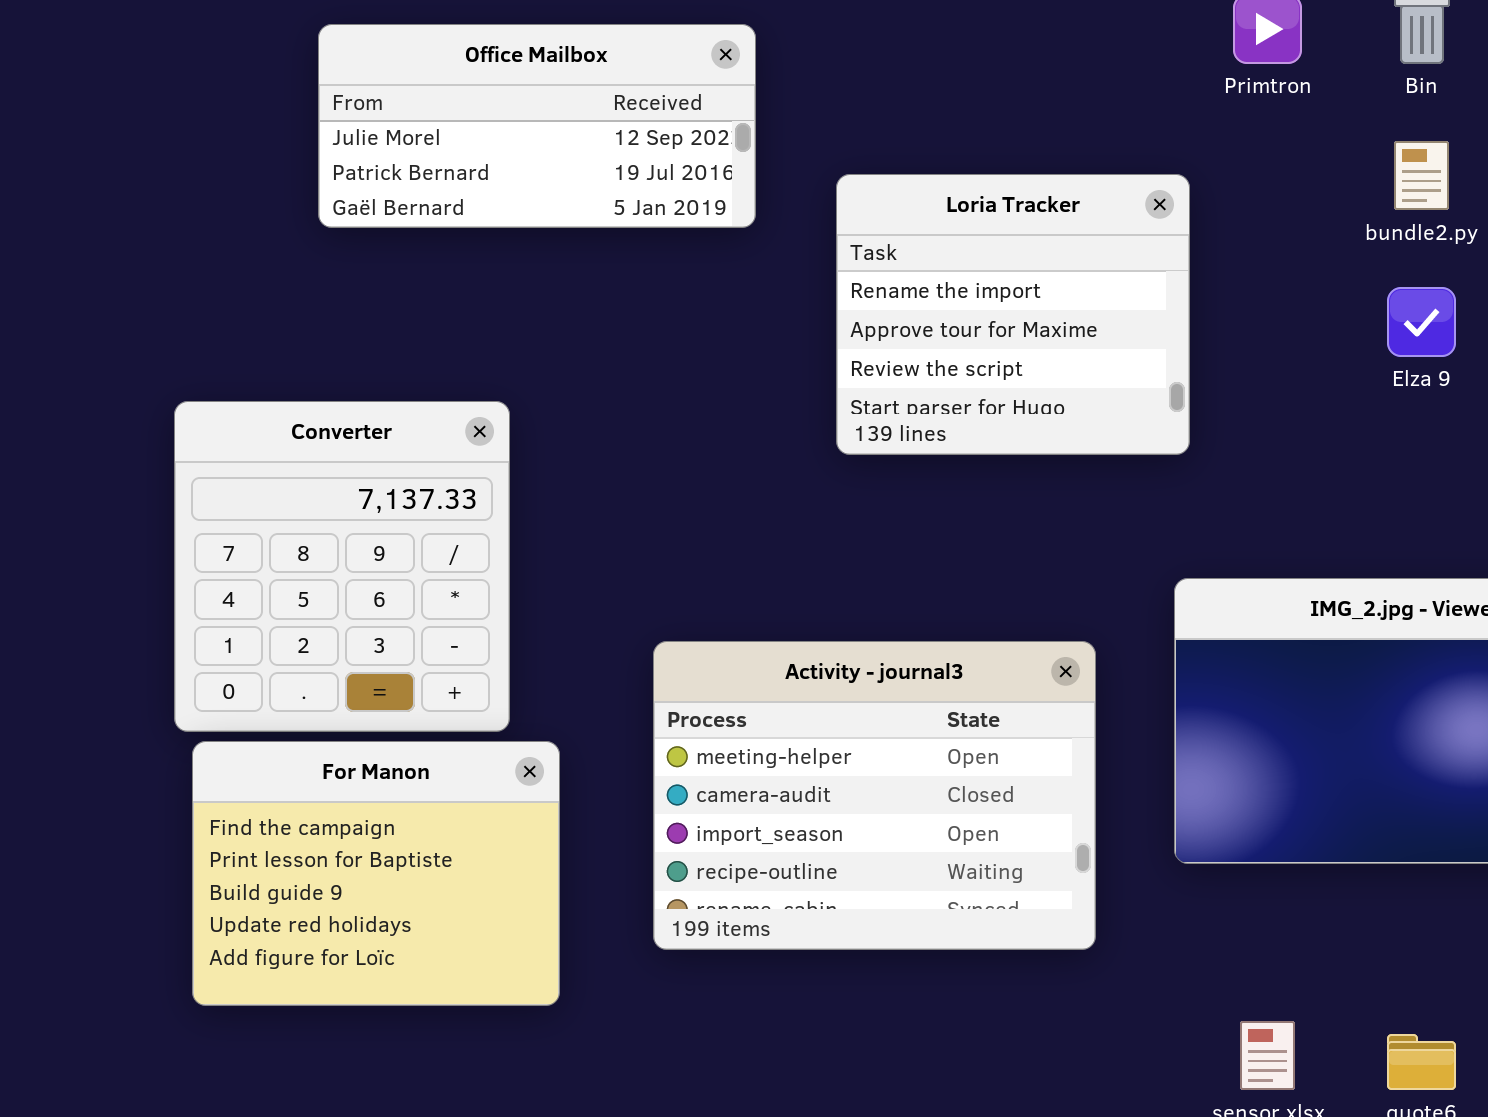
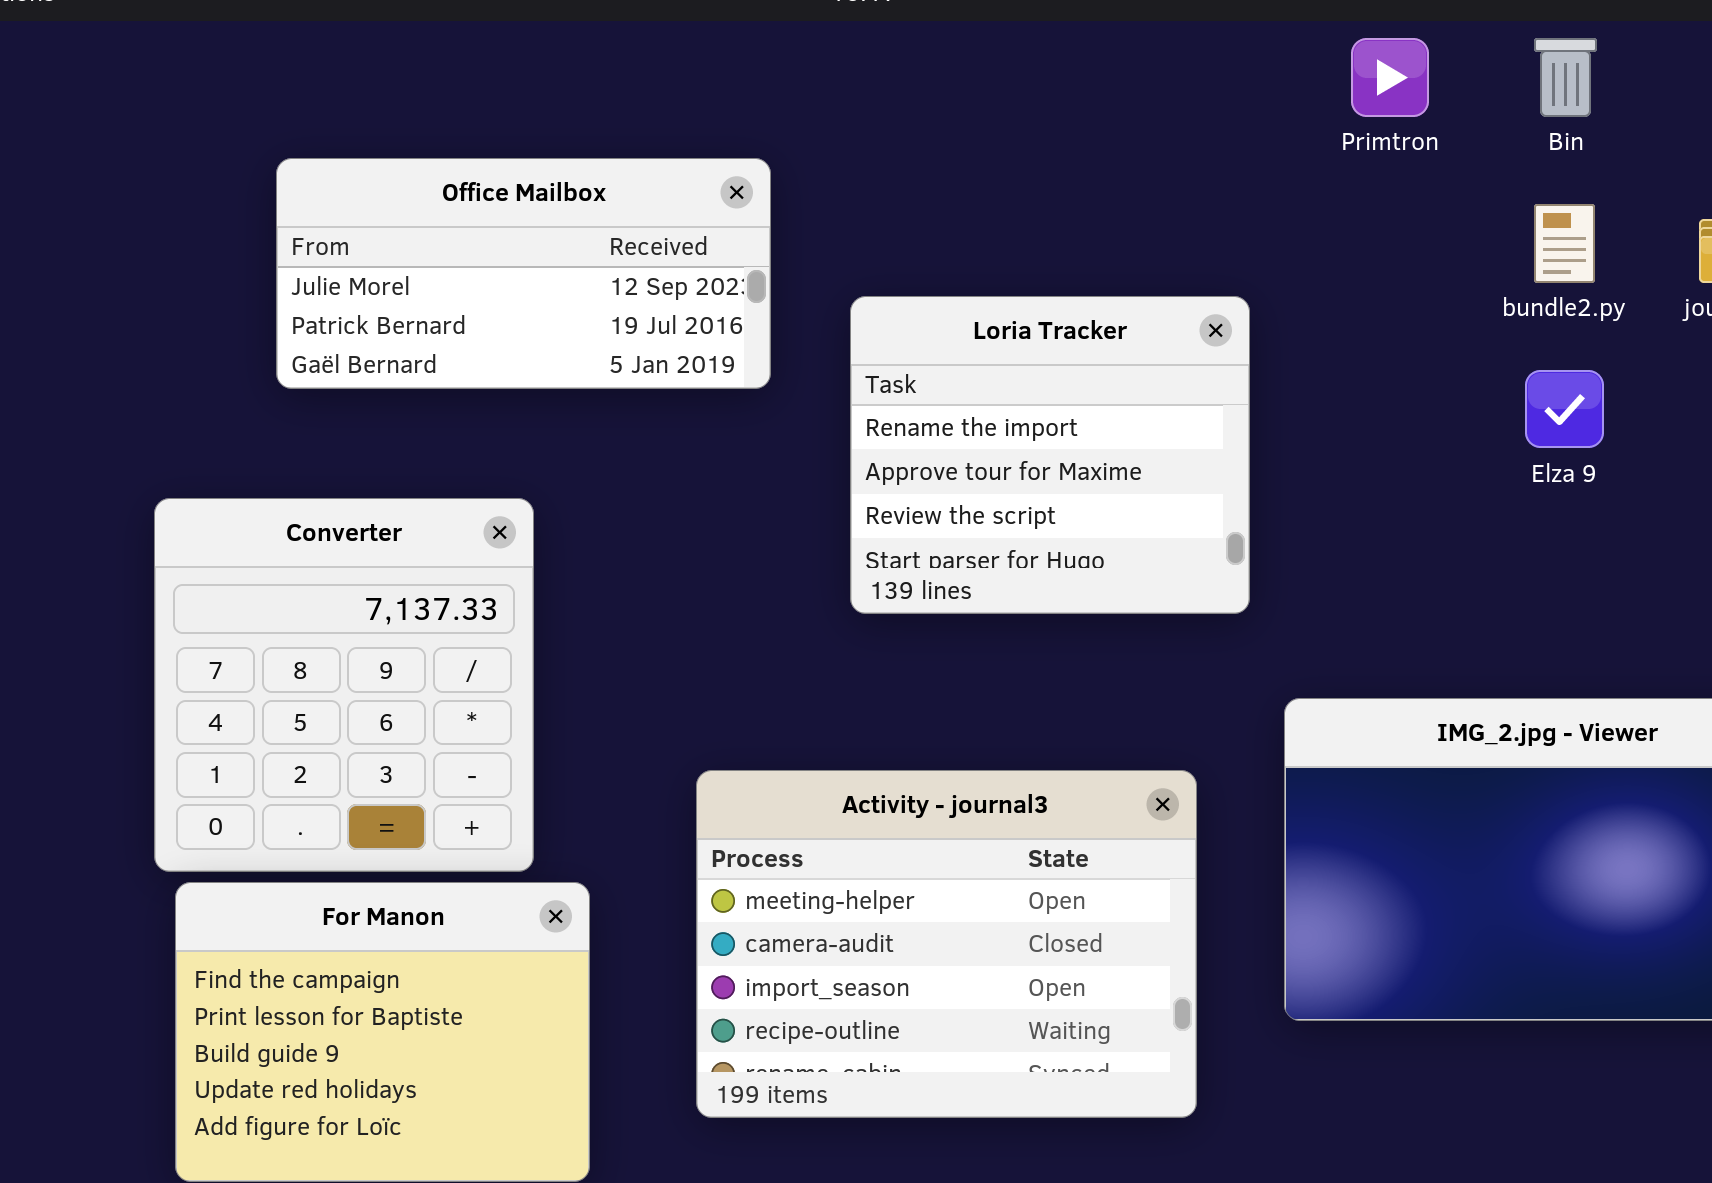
Office Mailbox: [318,24,756,228] -> [276,158,771,389], moved
Loria Tracker: [836,174,1190,455] -> [850,296,1250,614], moved

